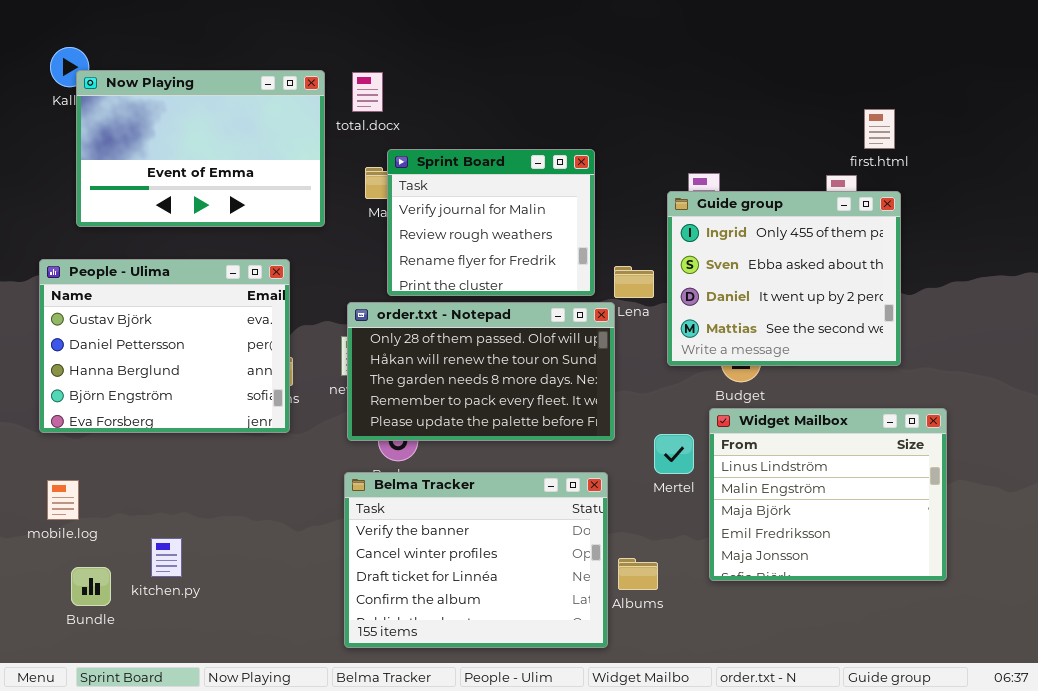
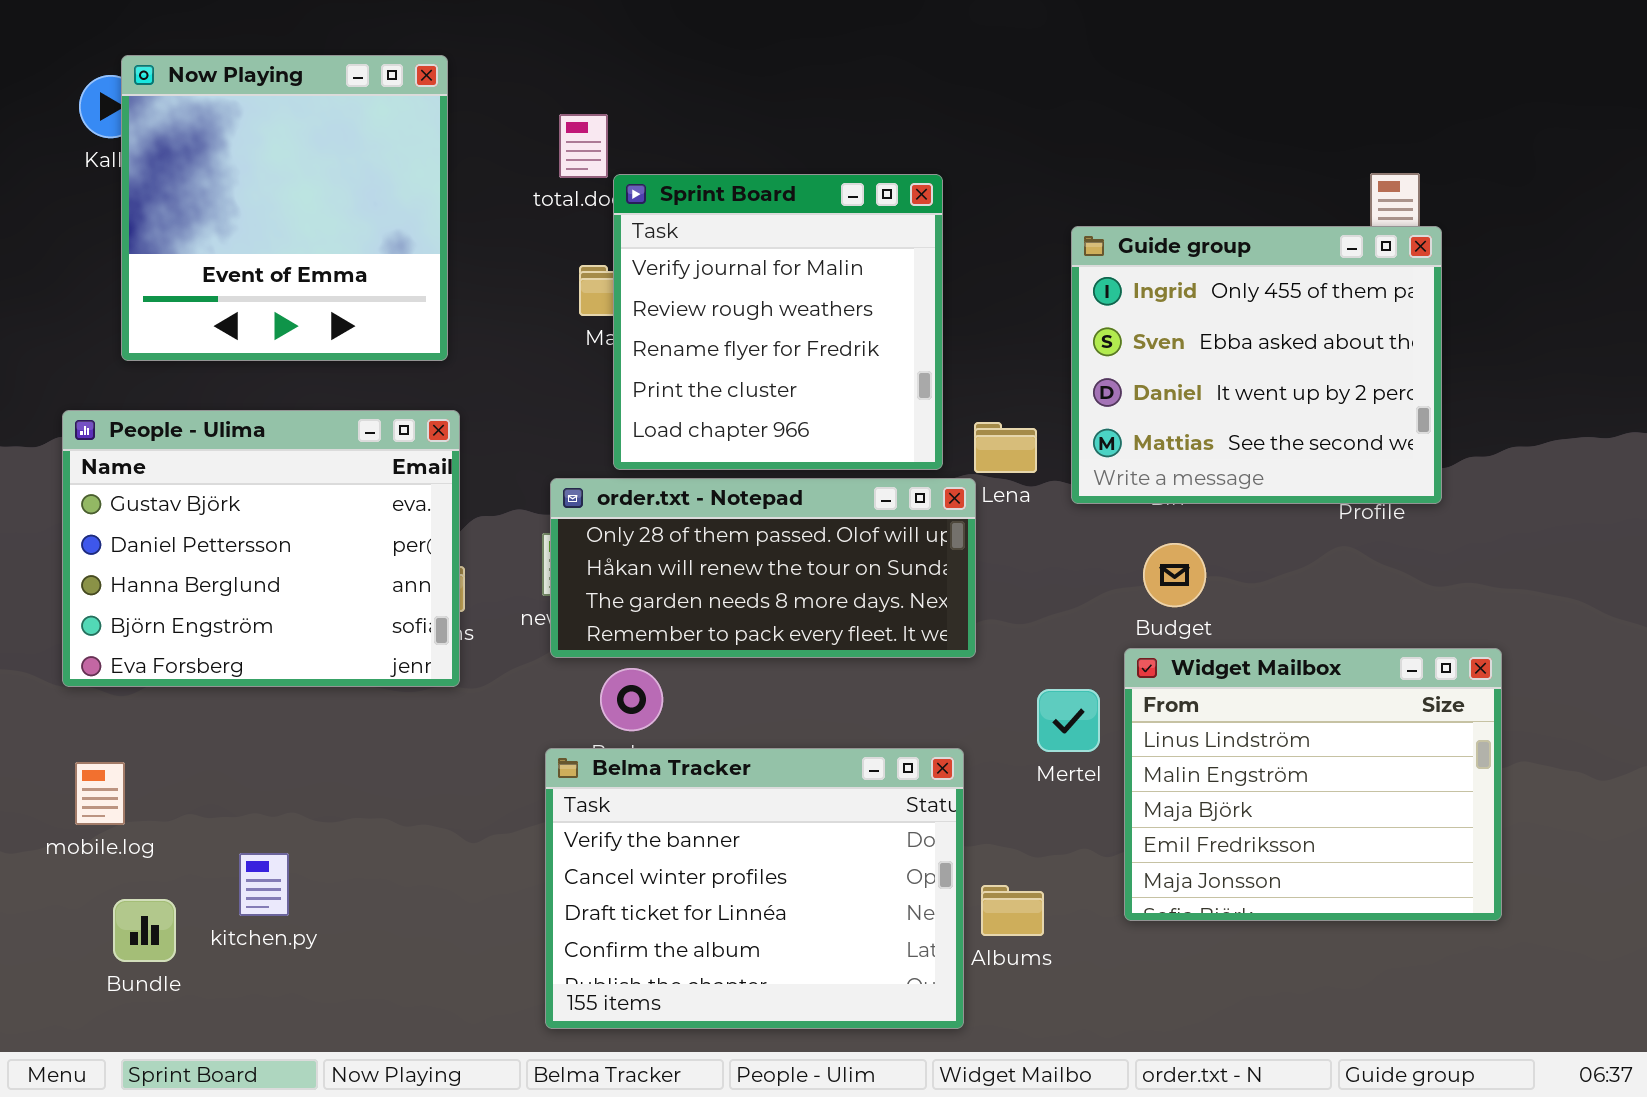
Now Playing: [76,70,325,227] -> [121,55,448,361], resized
Sprint Board: [387,149,595,296] -> [613,174,943,470], resized
Guide group: [667,191,901,366] -> [1071,226,1442,504], moved
order.txt - Notepad: [347,302,615,441] -> [550,478,976,658], resized

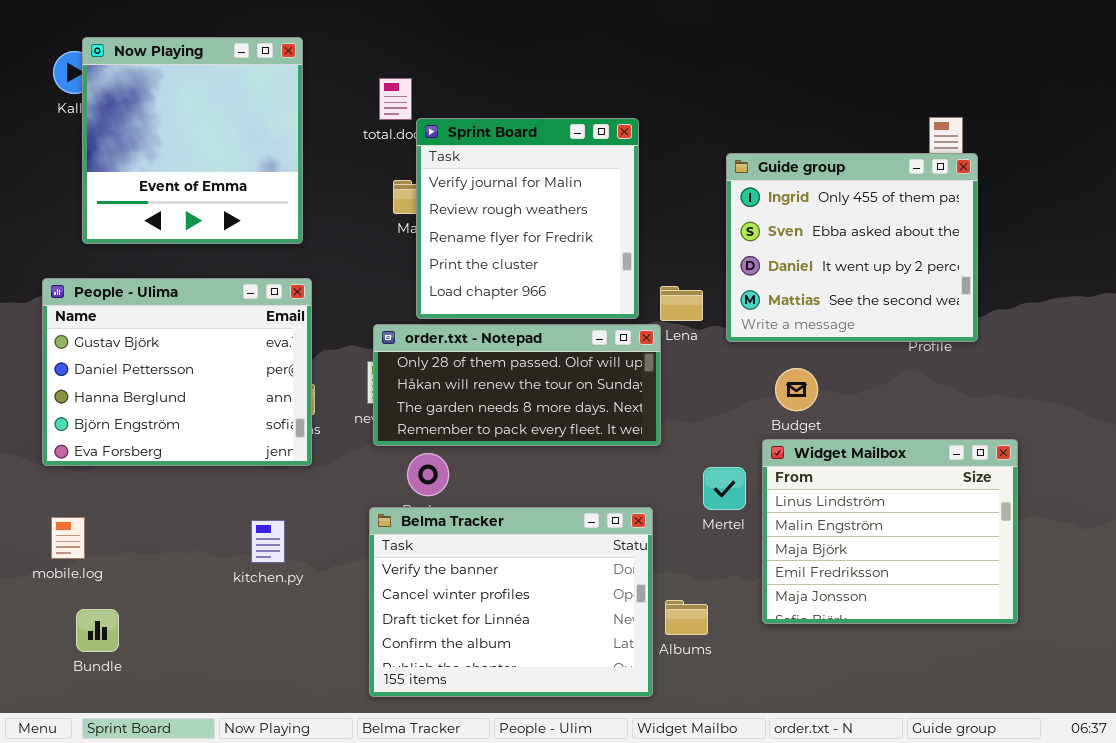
kitchen.py: [239,853,289,916] -> [251,520,285,563], moved

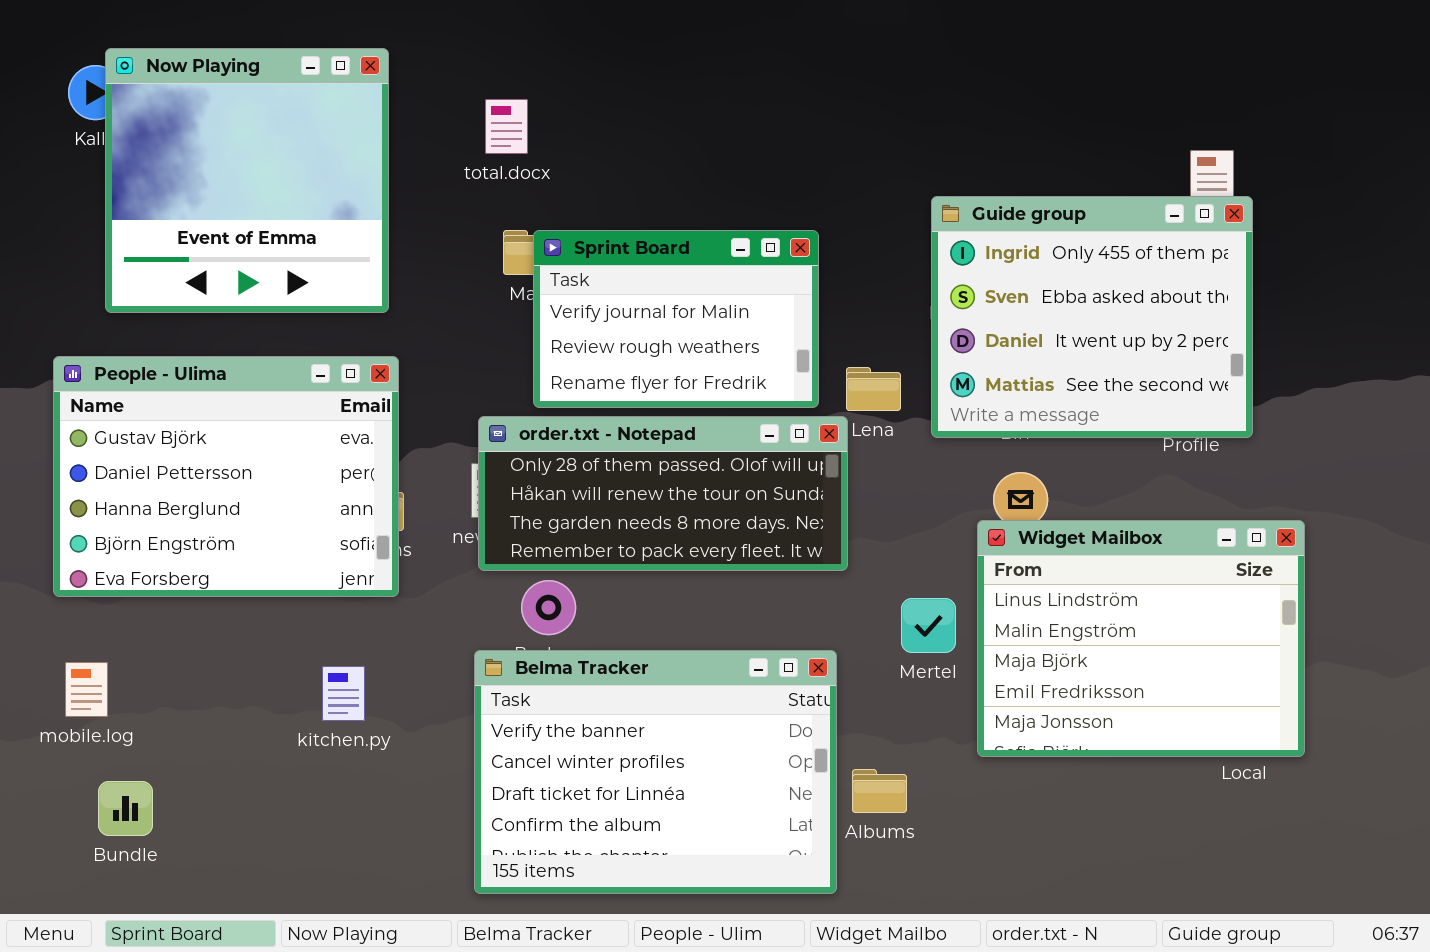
Sprint Board: [416,118,639,319] -> [533,230,819,408], resized
Widget Mailbox: [762,439,1018,624] -> [977,520,1305,757], moved

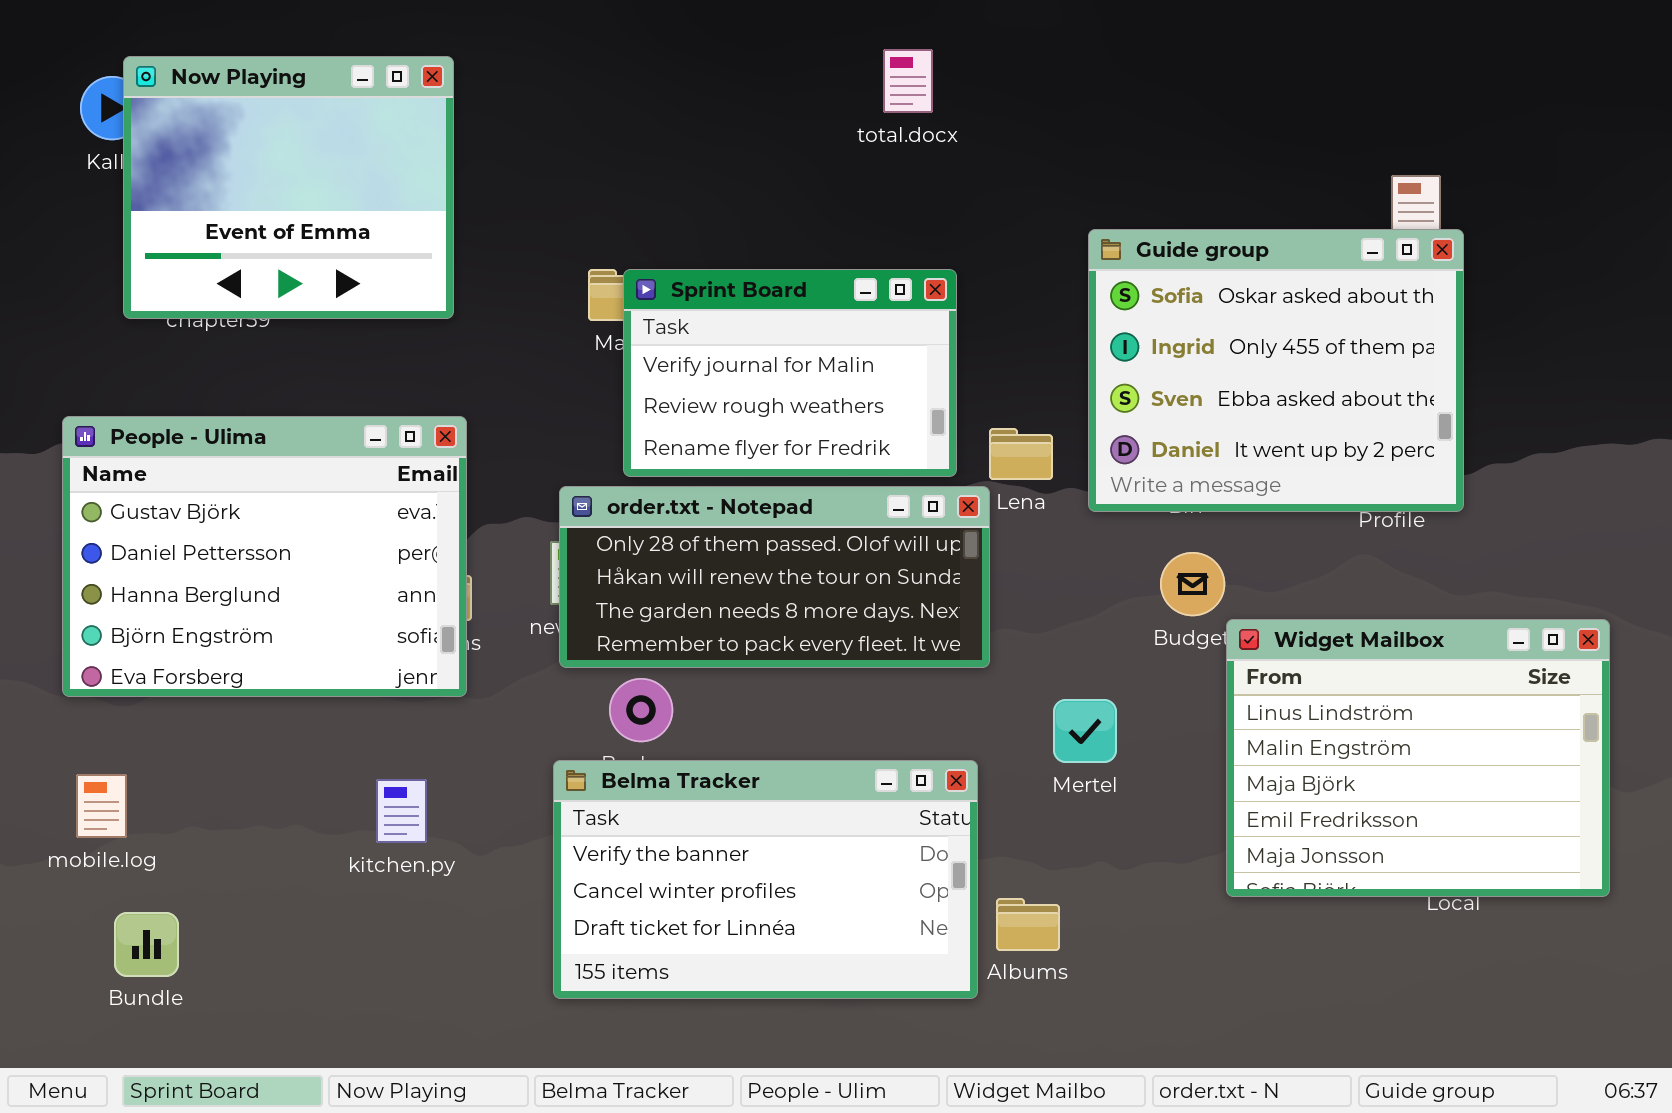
Now Playing: [105,48,389,313] -> [123,56,454,319], resized
total.docx: [485,99,528,154] -> [883,49,933,113], moved
Guide group: [931,196,1253,438] -> [1088,229,1464,512], scrolled up 1 row
Widget Mailbox: [977,520,1305,757] -> [1226,619,1610,897], moved
Belma Tracker: [474,650,837,894] -> [553,760,978,999], resized

